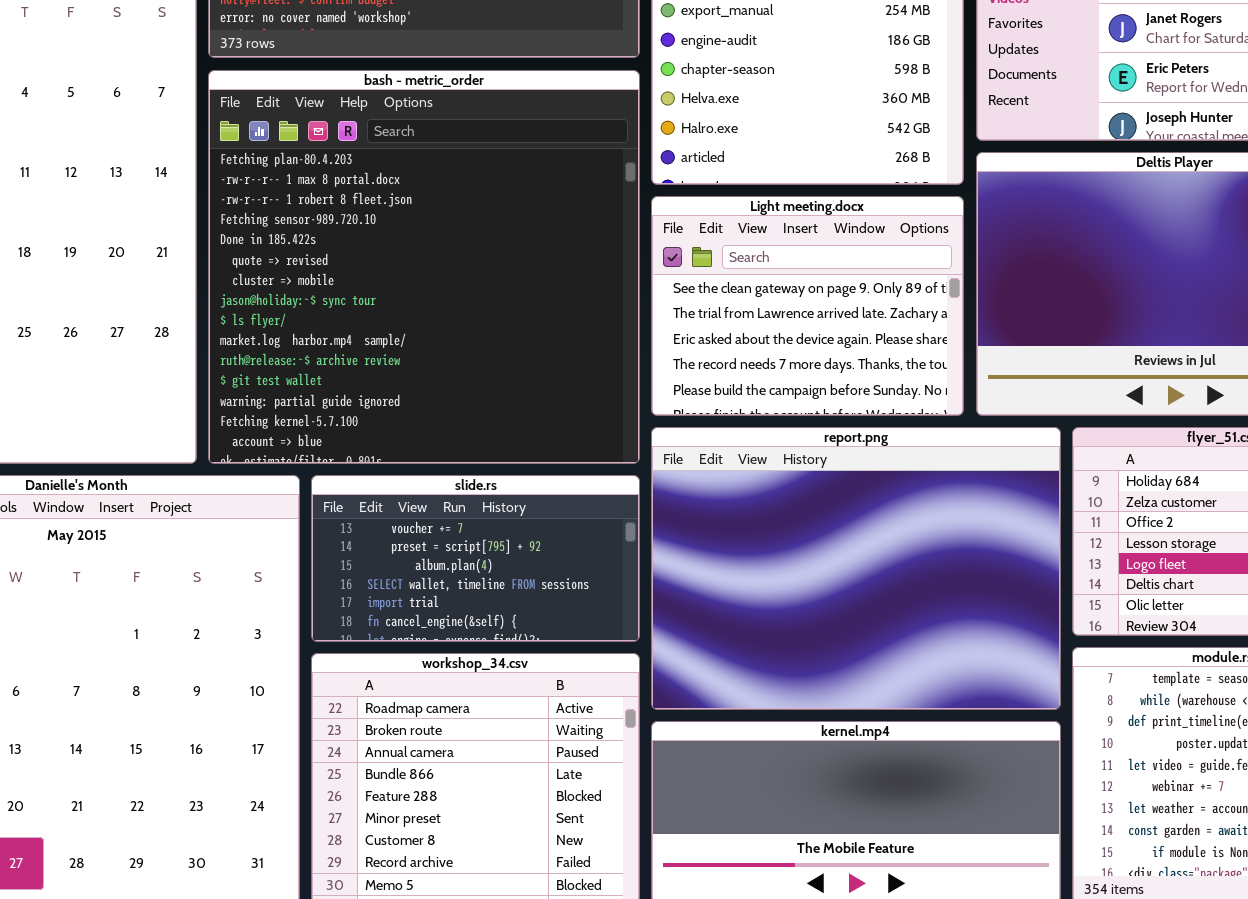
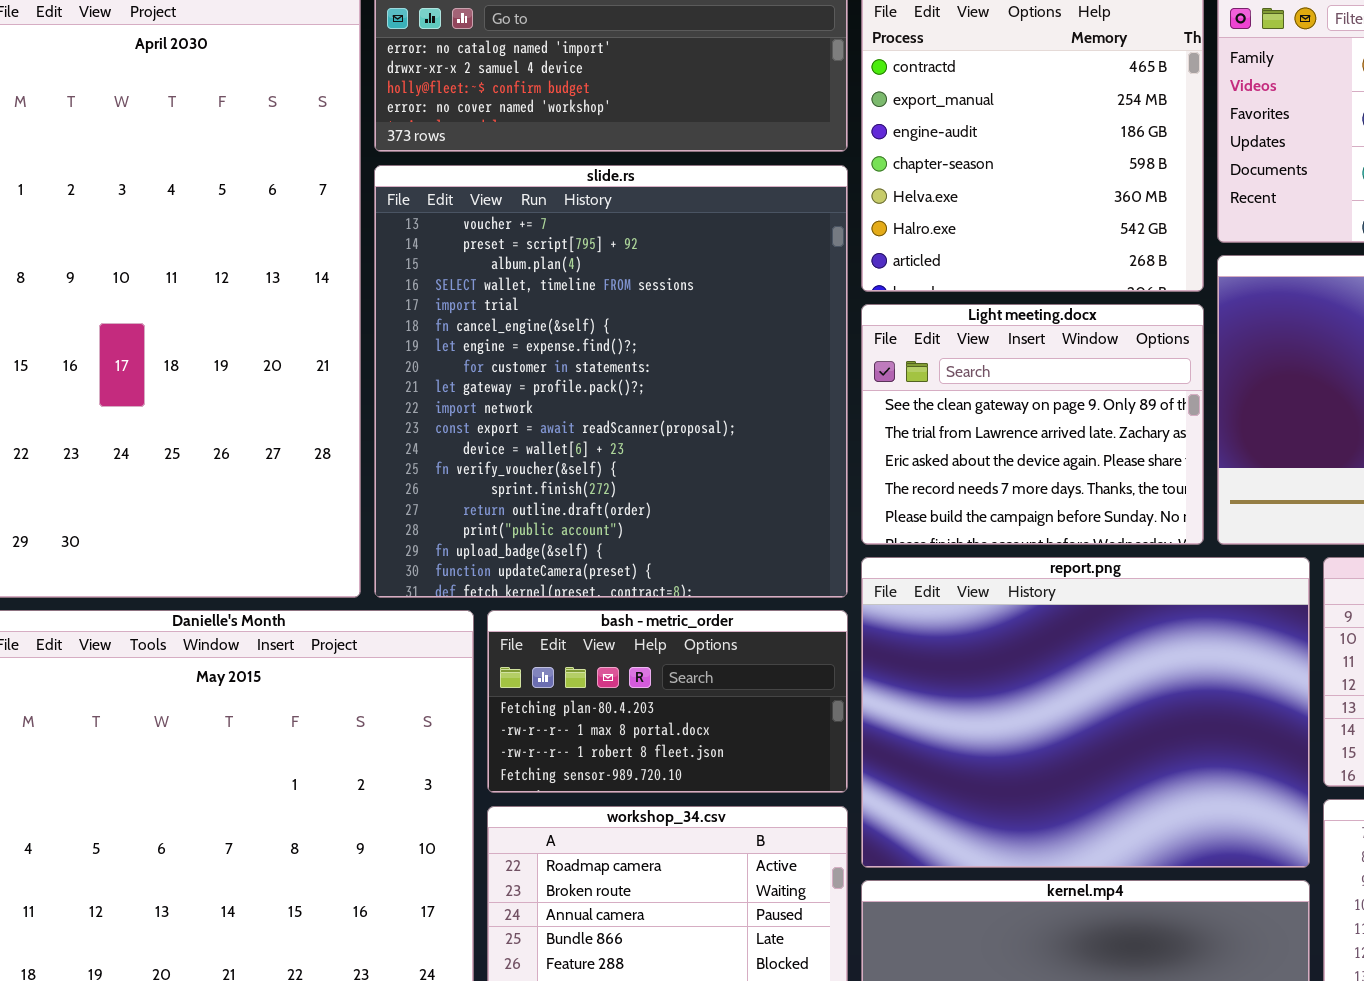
bash - metric_order: [208,70,640,464] -> [487,610,848,793], moved, resized
slide.rs: [311,475,640,642] -> [374,165,848,598], moved, resized

